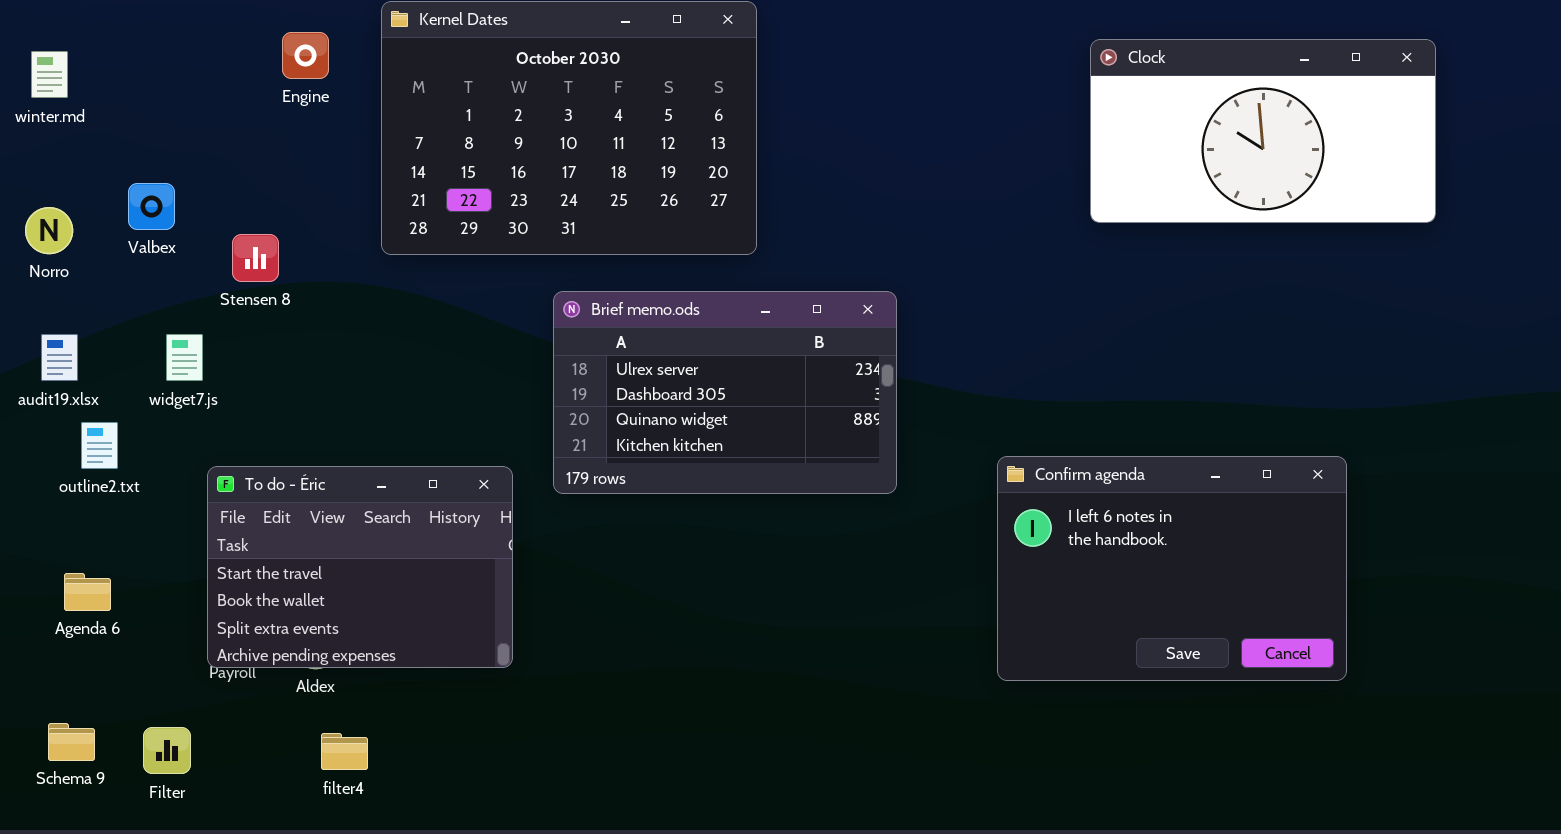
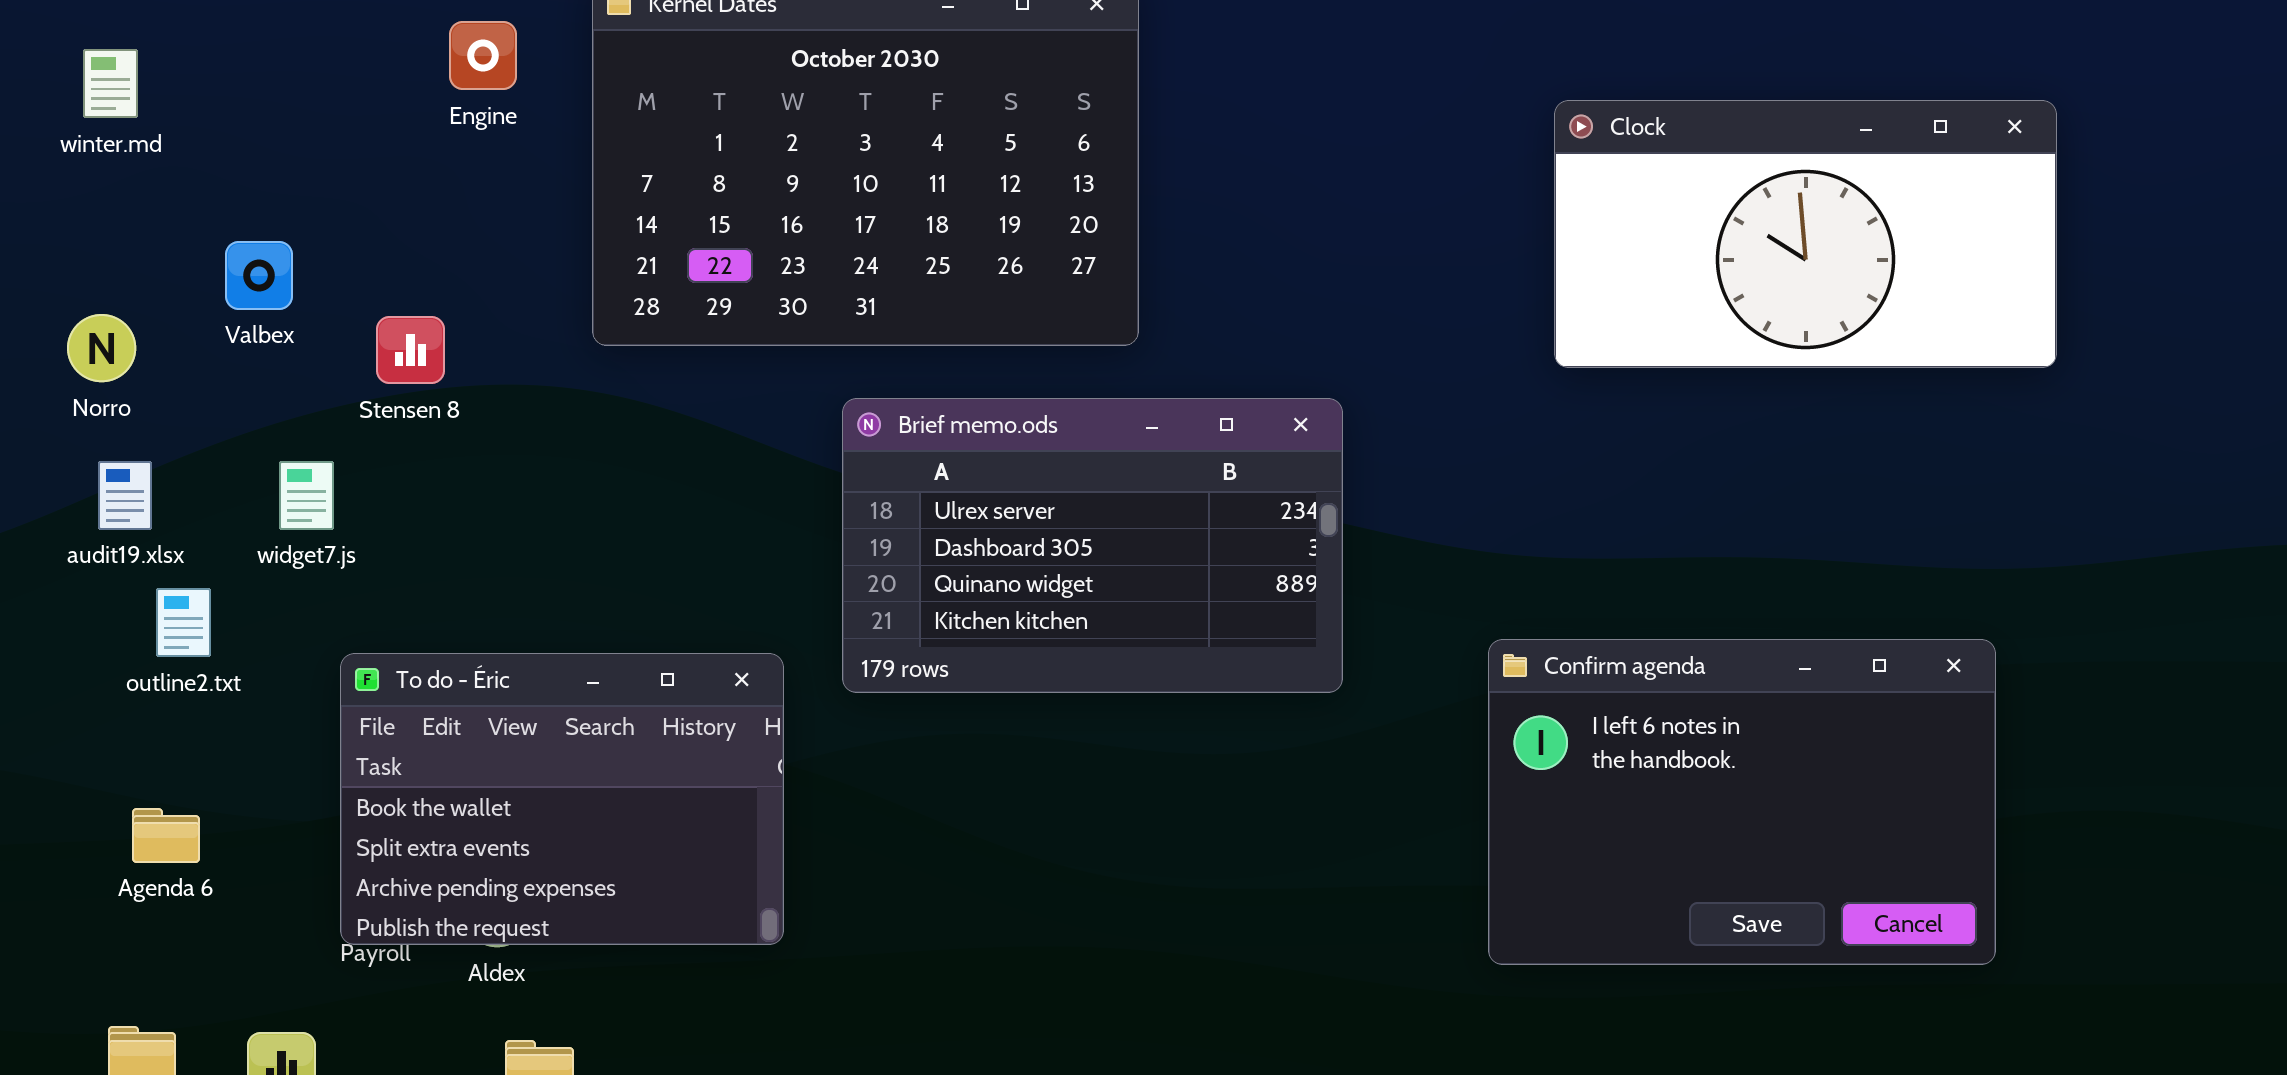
Clock: [1090,39,1436,223] -> [1554,100,2057,368], moved
Norro: [25,207,73,254] -> [67,314,136,382], moved
To do - Éric: [207,466,513,668] -> [340,653,784,945], scrolled down 1 row

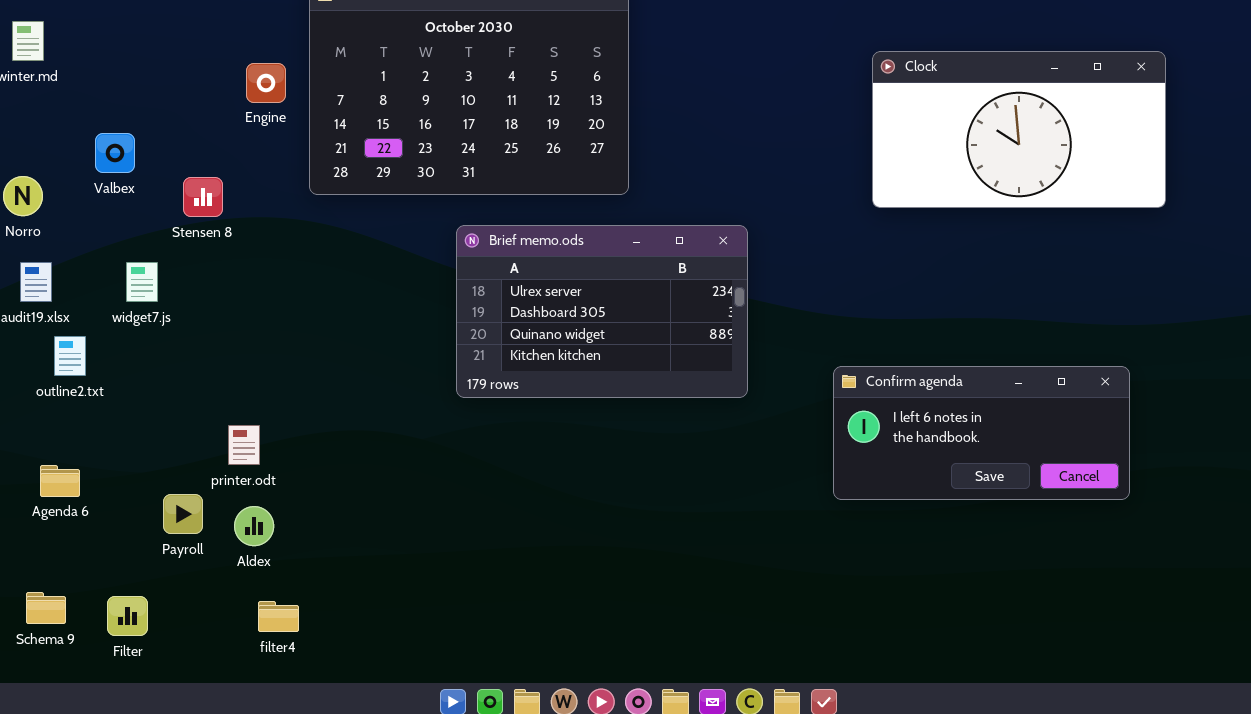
Engine: [449,21,517,90] -> [246,63,286,103], moved
Confirm agenda: [1488,639,1996,965] -> [833,366,1130,500], resized
To do - Éric: [340,653,784,945] -> none, closed

